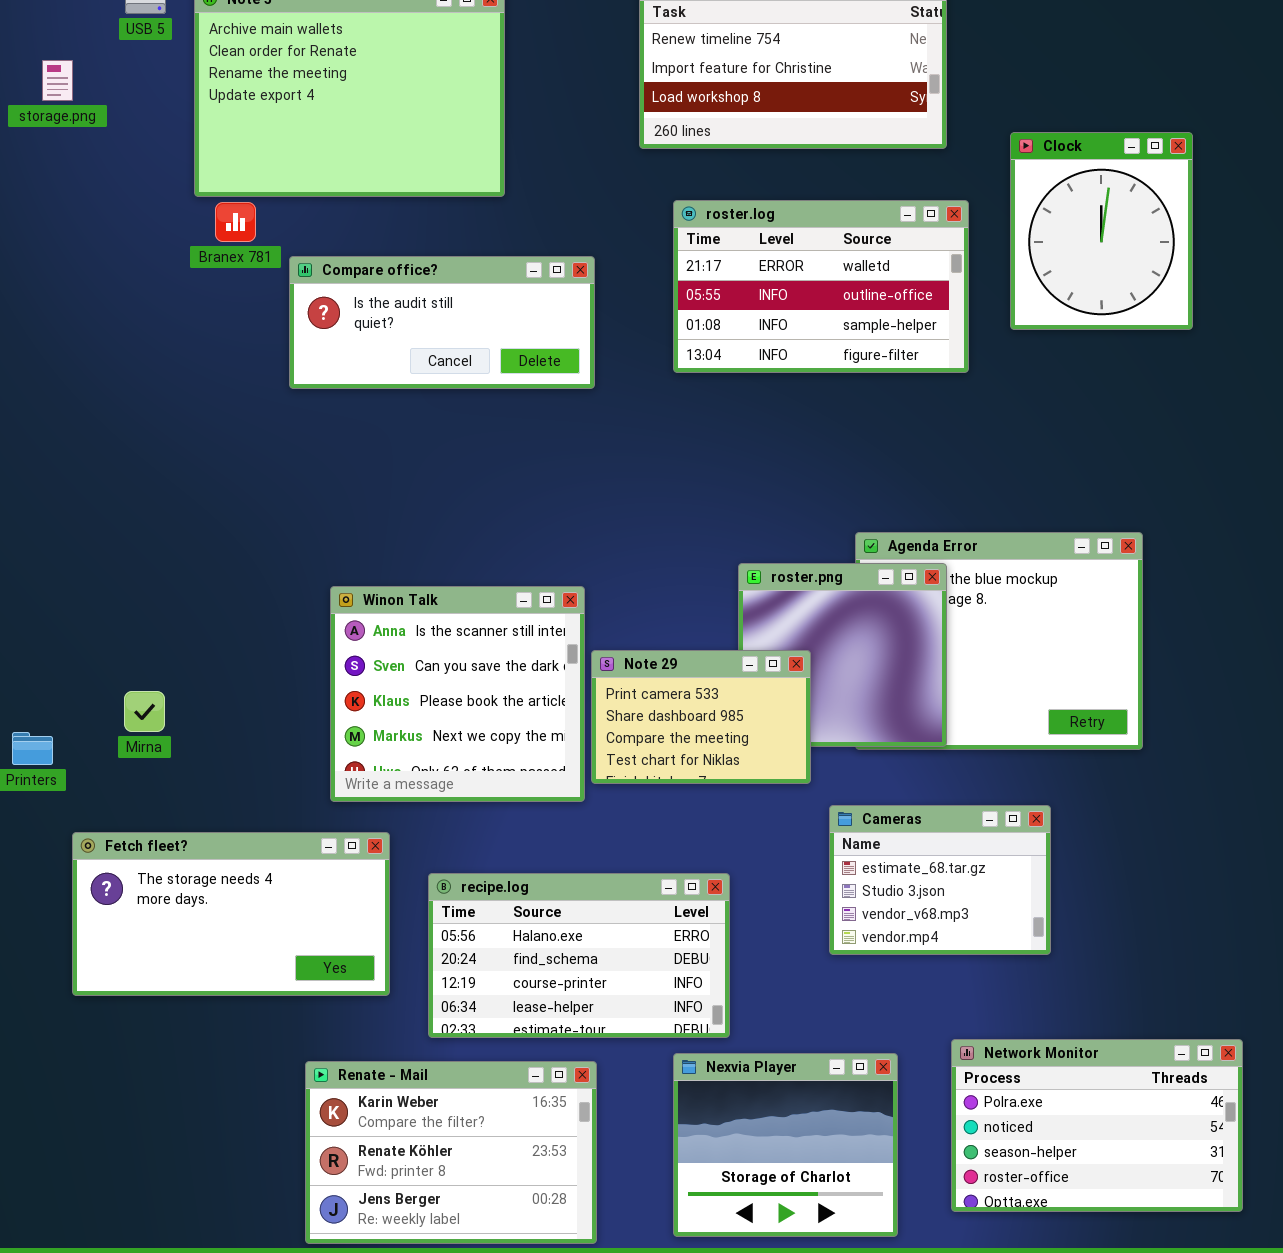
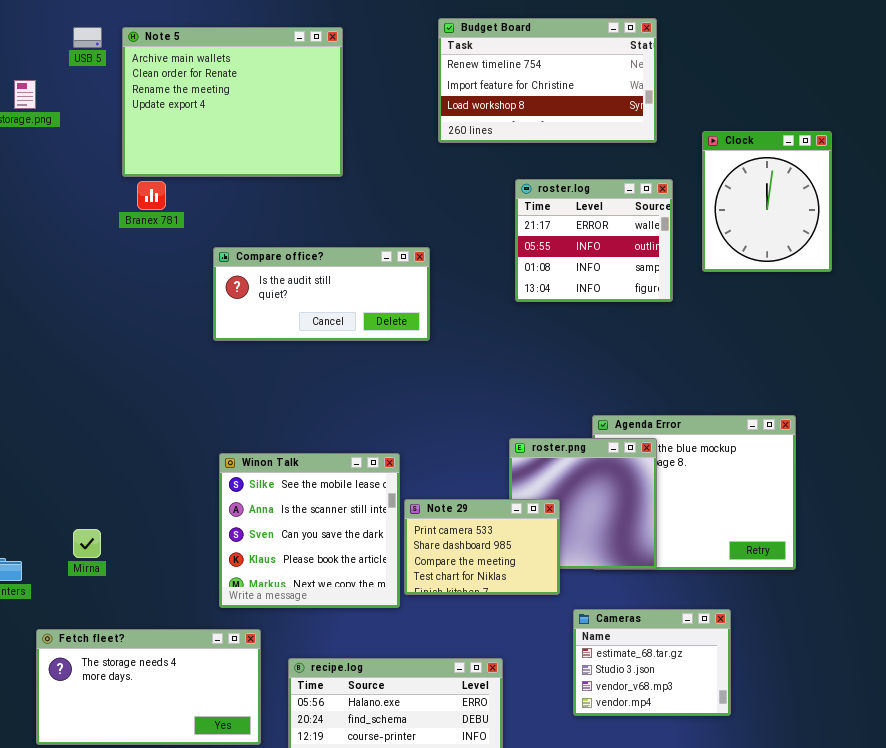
roster.log: [673,200,969,373] -> [515,179,673,302], resized
Compare office?: [289,256,595,389] -> [213,247,430,341], moved
Winon Talk: [330,586,585,802] -> [219,453,400,608], scrolled up 1 row

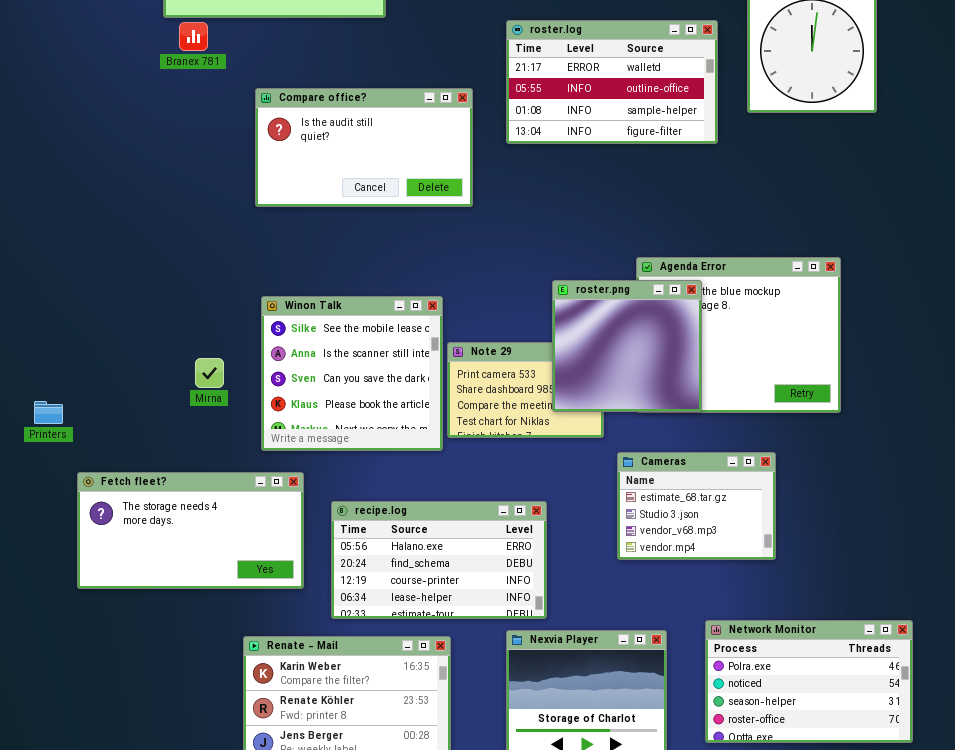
roster.log: [515,179,673,302] -> [506,20,718,144], resized
Compare office?: [213,247,430,341] -> [255,88,473,207], resized
roster.png: [509,438,657,569] -> [552,280,702,412], raised
Mirna: [73,529,101,558] -> [195,358,224,388], moved

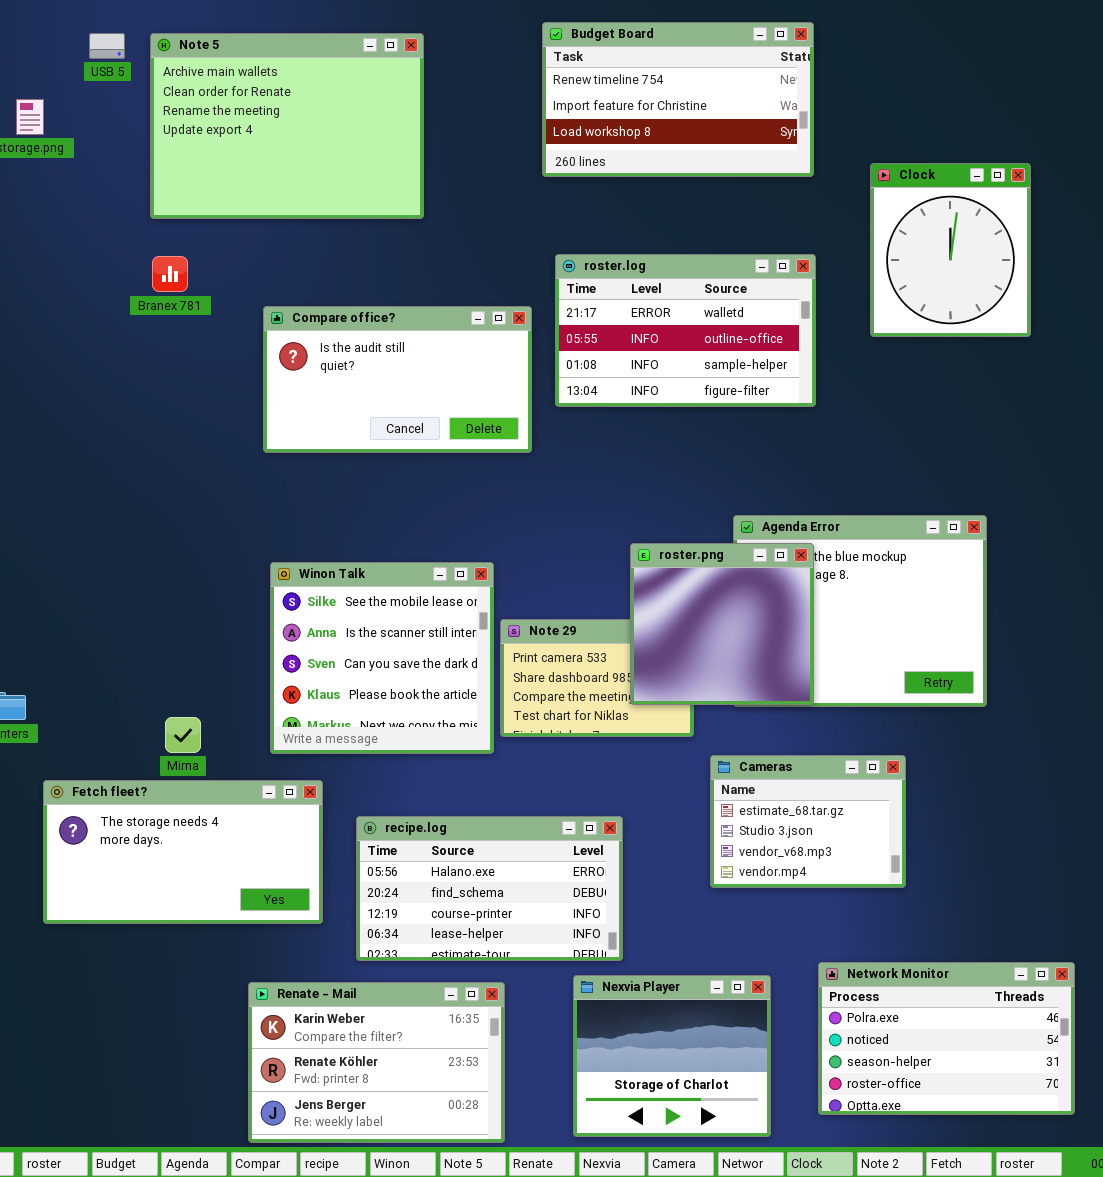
roster.log: [506,20,718,144] -> [555,254,816,407], moved
Branex 781: [179,22,208,51] -> [152,256,188,292], moved
Mirna: [195,358,224,388] -> [165,717,201,753], moved

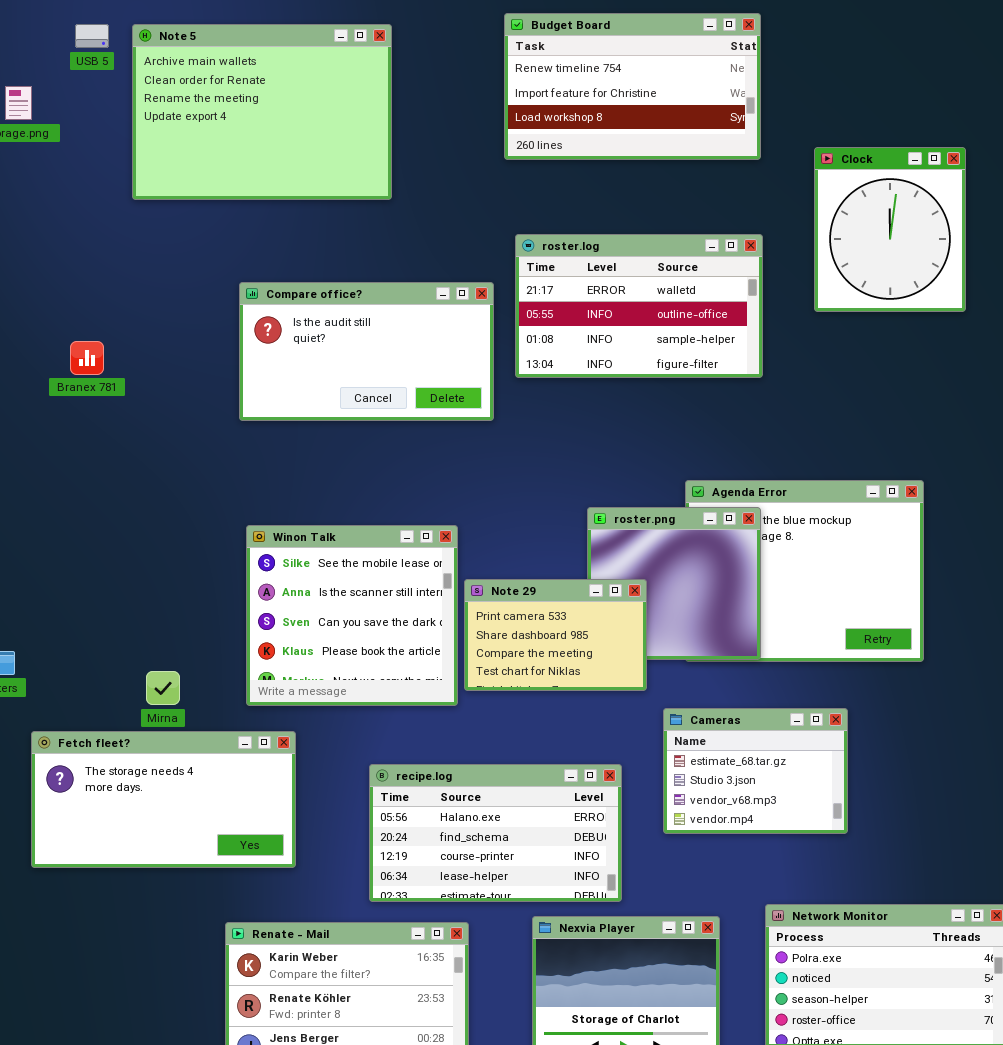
Branex 781: [152,256,188,292] -> [70,341,104,375], moved
Note 29: [500,619,694,737] -> [464,579,647,691], raised
recipe.log: [356,816,623,961] -> [369,764,622,902], moved

